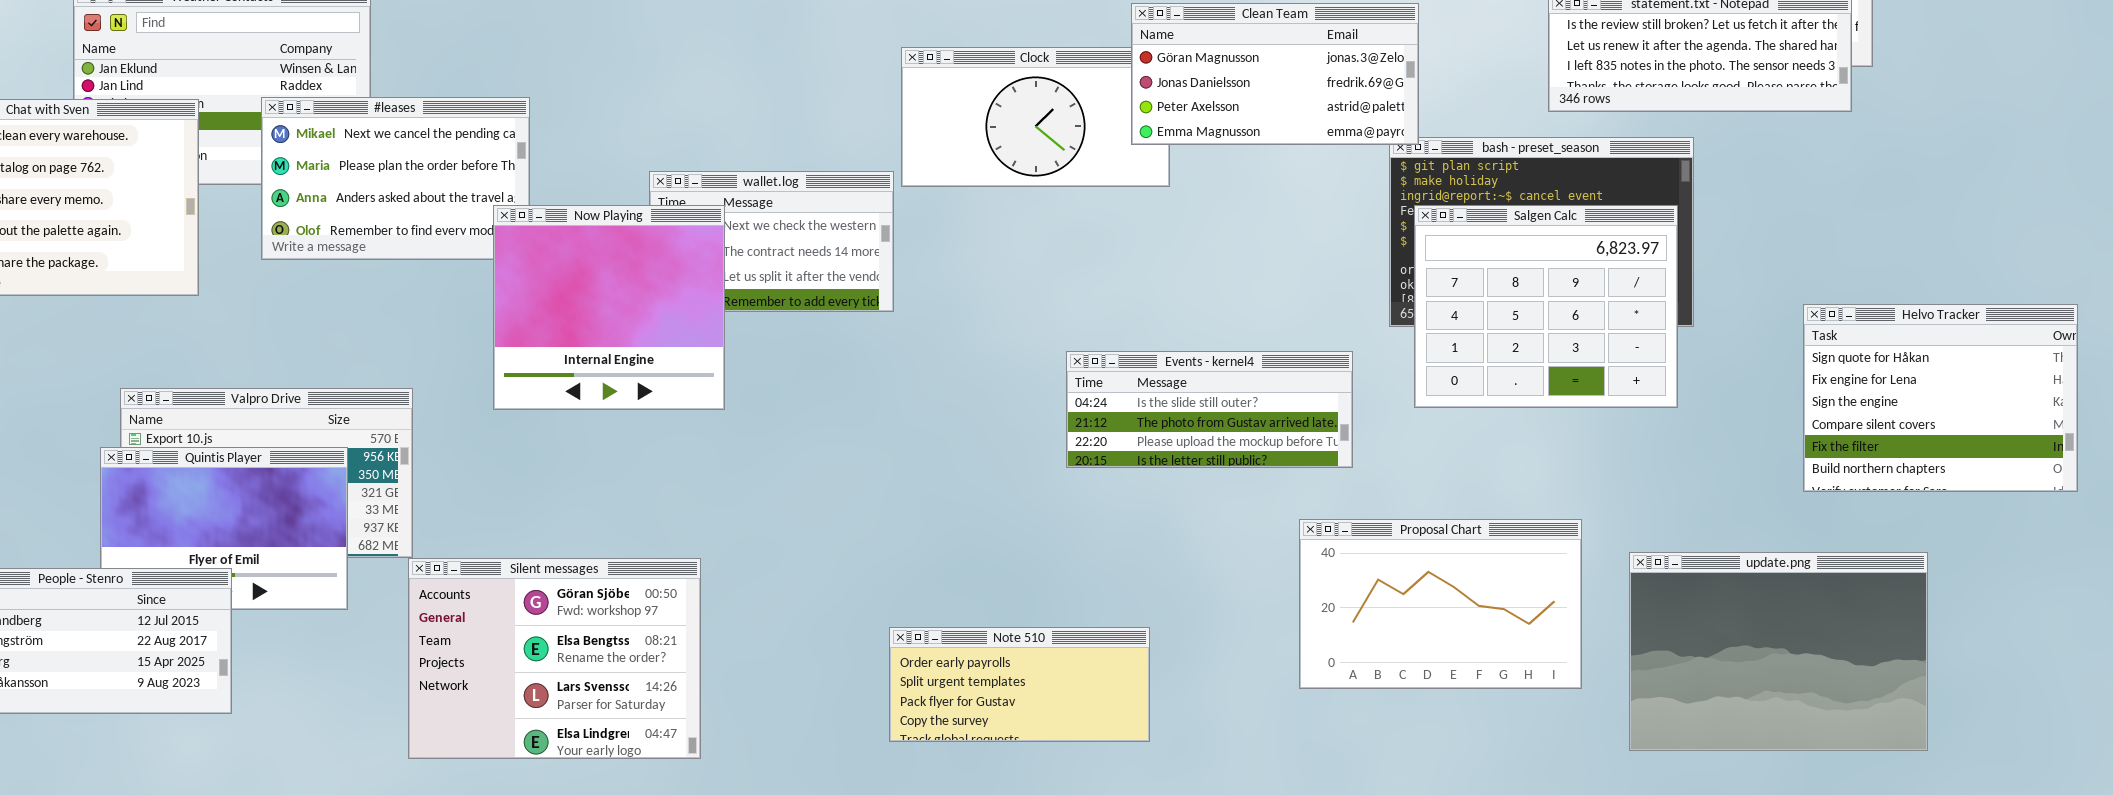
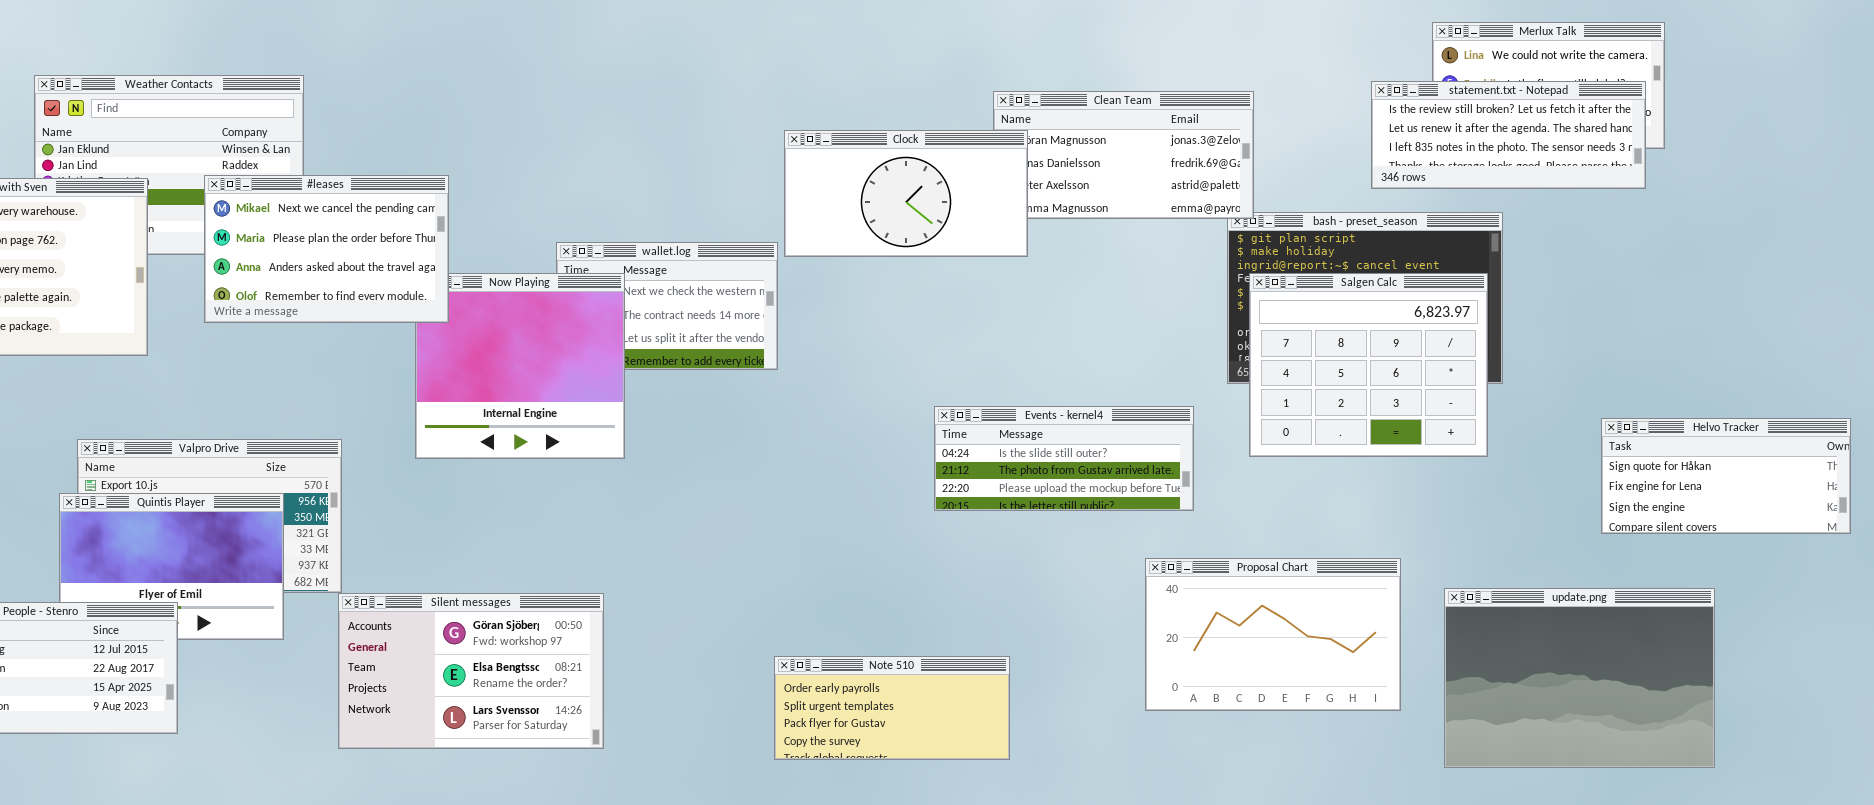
Clock: [901,47,1170,187] -> [784,130,1028,257], raised
#leases: [261,97,530,260] -> [204,175,449,323], raised
Helvo Tracker: [1803,304,2078,492] -> [1601,418,1851,534], resized
Silent messages: [408,558,701,759] -> [338,593,604,749], resized

